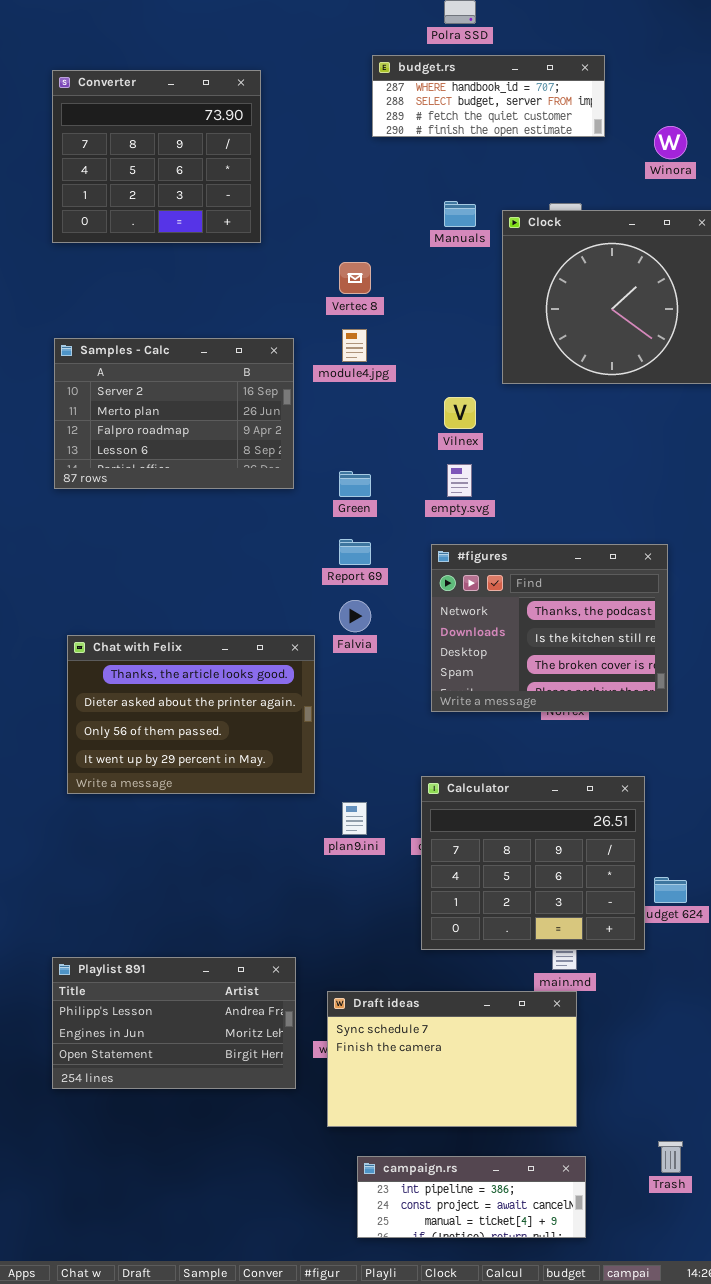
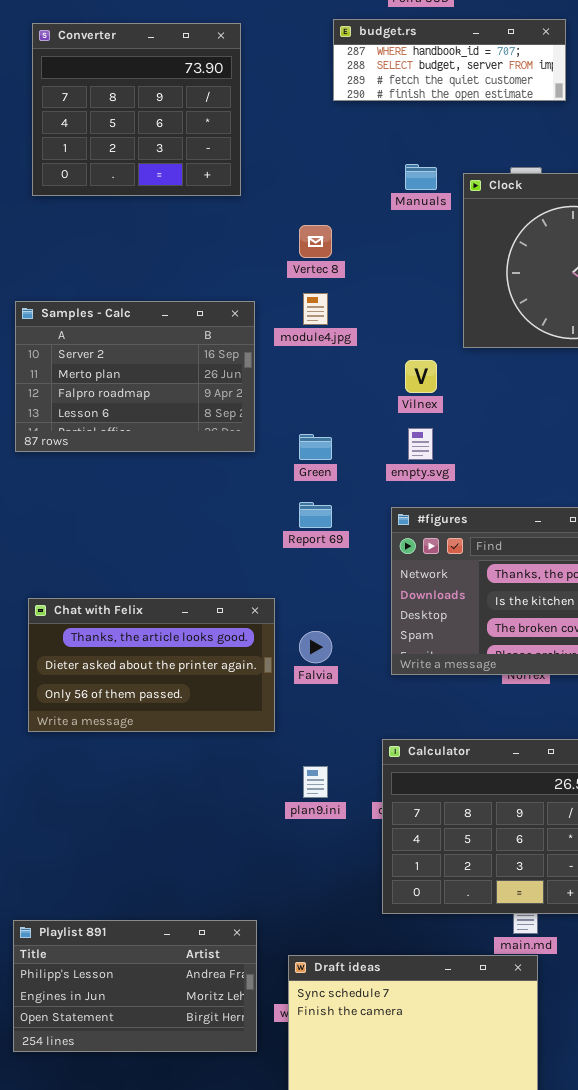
Converter: [52,70,261,243] -> [32,23,241,196], moved
Falvia: [339,600,371,632] -> [299,631,332,663], moved
Chat with Felix: [67,635,315,794] -> [28,598,275,732], resized

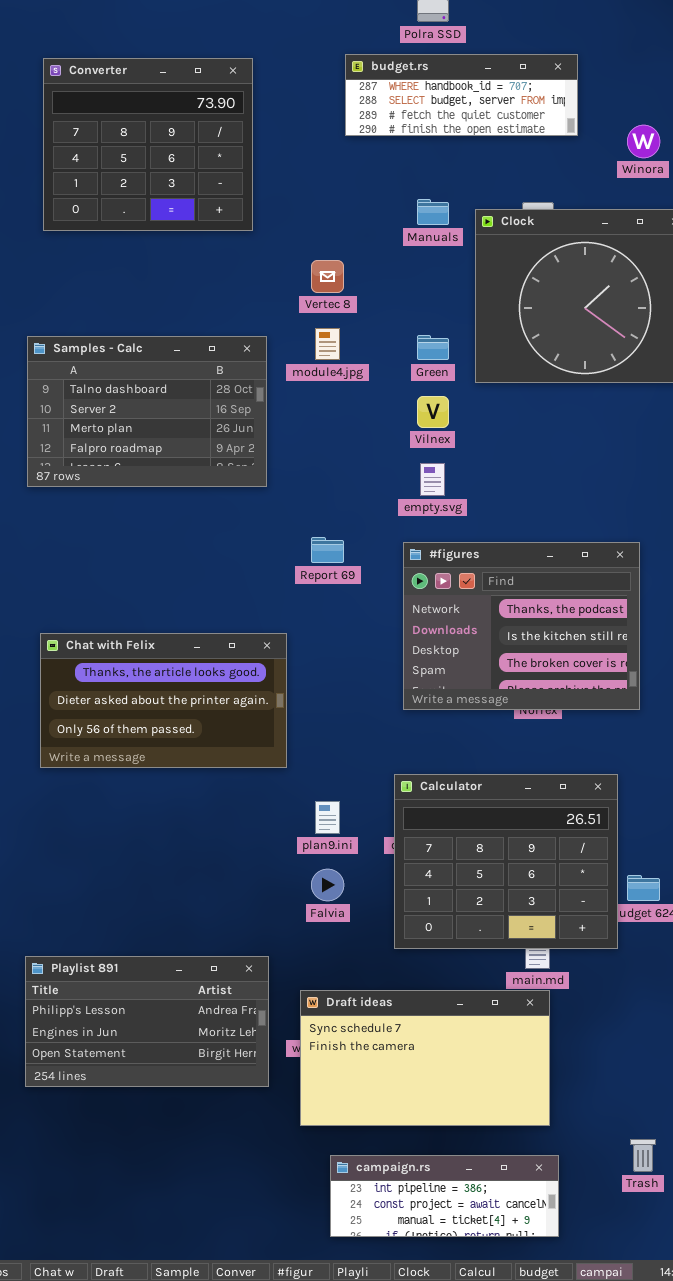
Samples - Calc: [15,301,255,452] -> [27,336,267,487], scrolled up 1 row
Green: [299,434,332,460] -> [417,335,449,360], moved
Falvia: [299,631,332,663] -> [311,869,344,901], moved

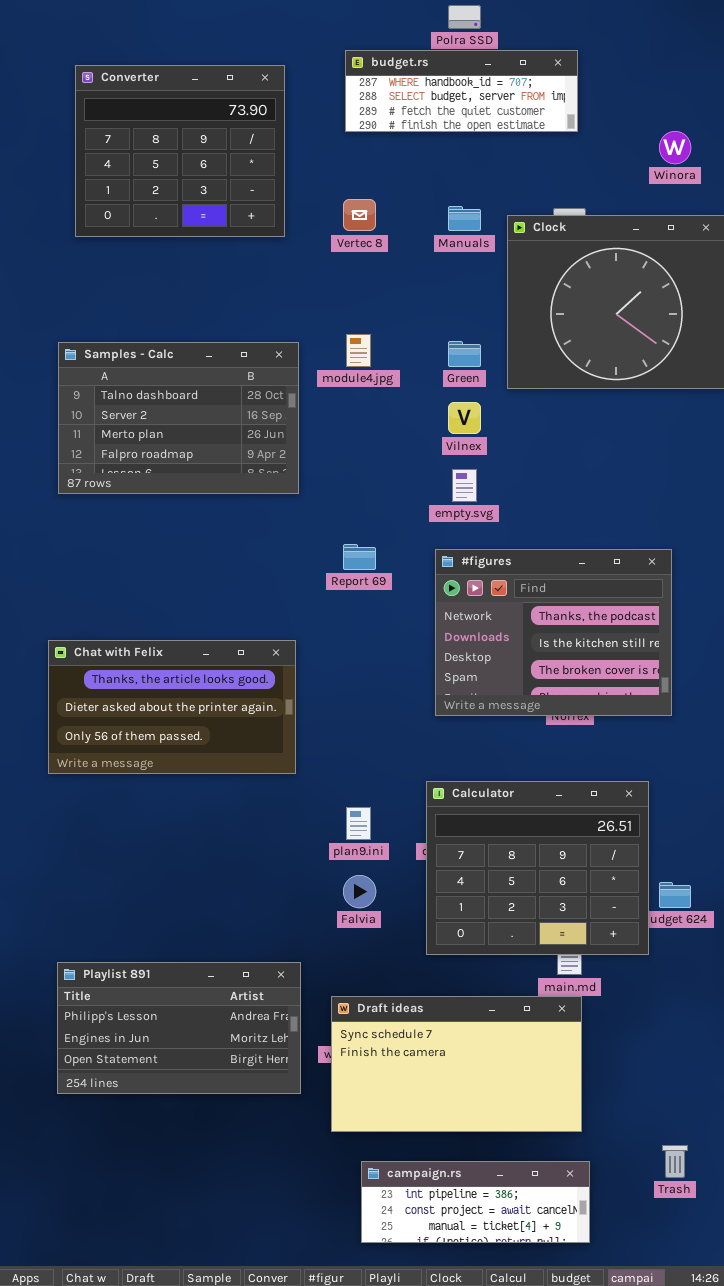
budget.rs: [345,54,578,136] -> [345,50,578,132], moved
Vertec 8: [311,260,344,293] -> [343,199,376,231], moved
Chat with Felix: [40,633,287,768] -> [48,640,296,774], moved

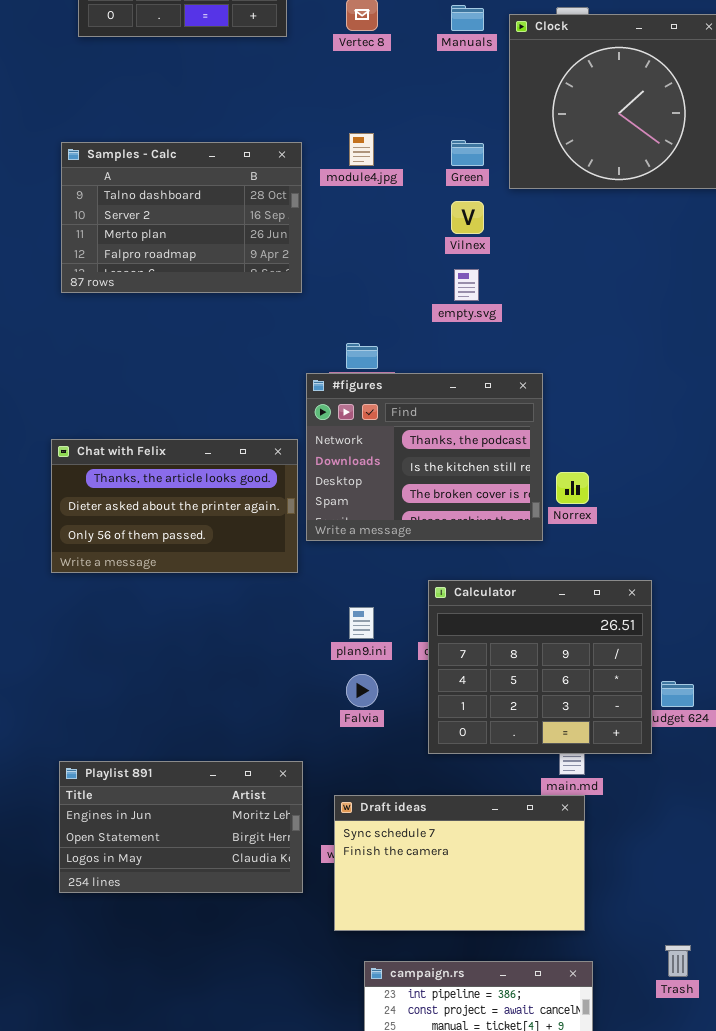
#figures: [435,549,672,716] -> [306,373,543,541], moved
Playlist 891: [57,962,301,1094] -> [59,761,303,893], scrolled down 1 row

